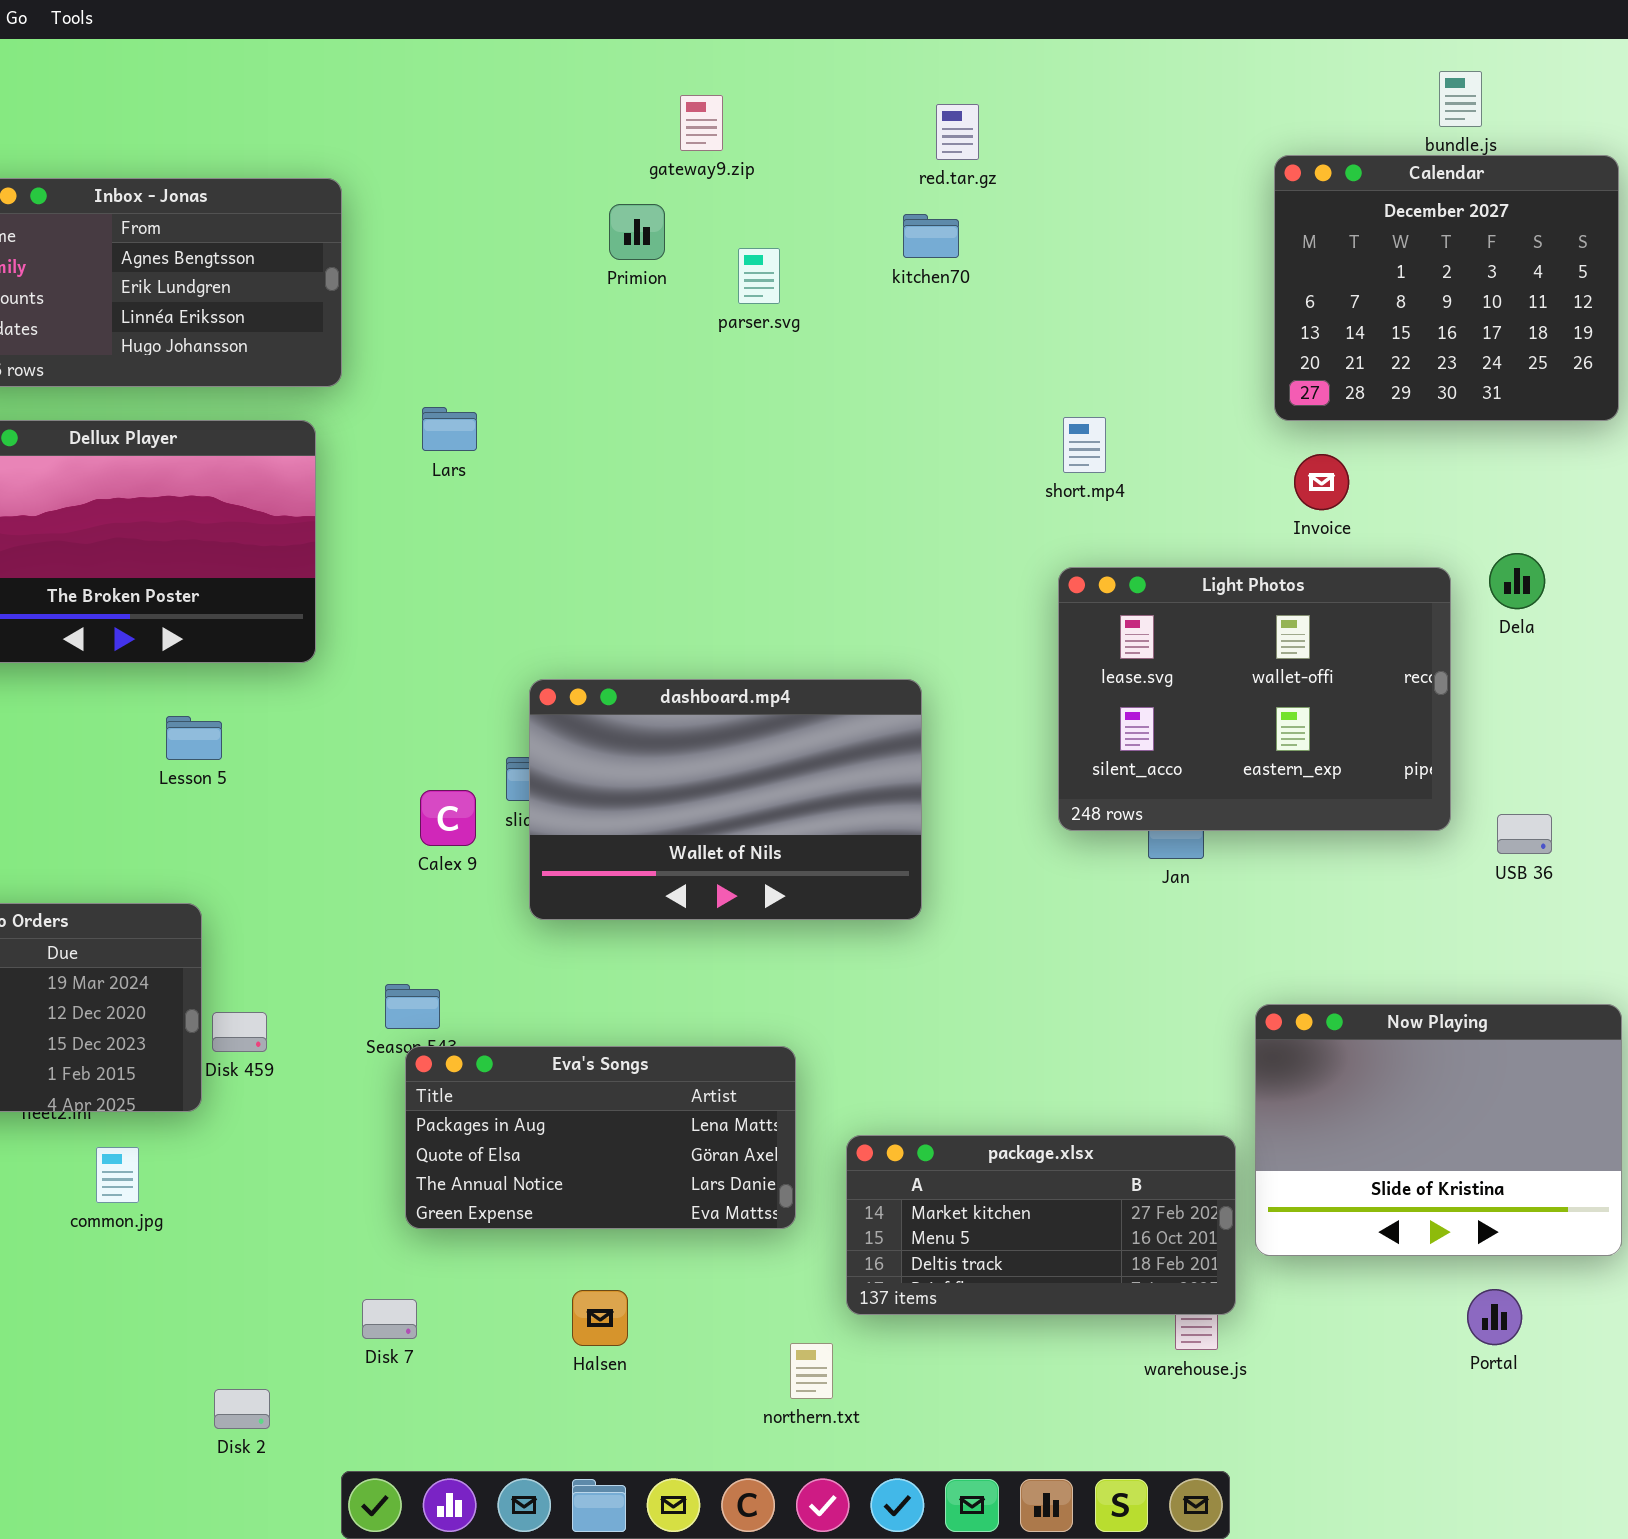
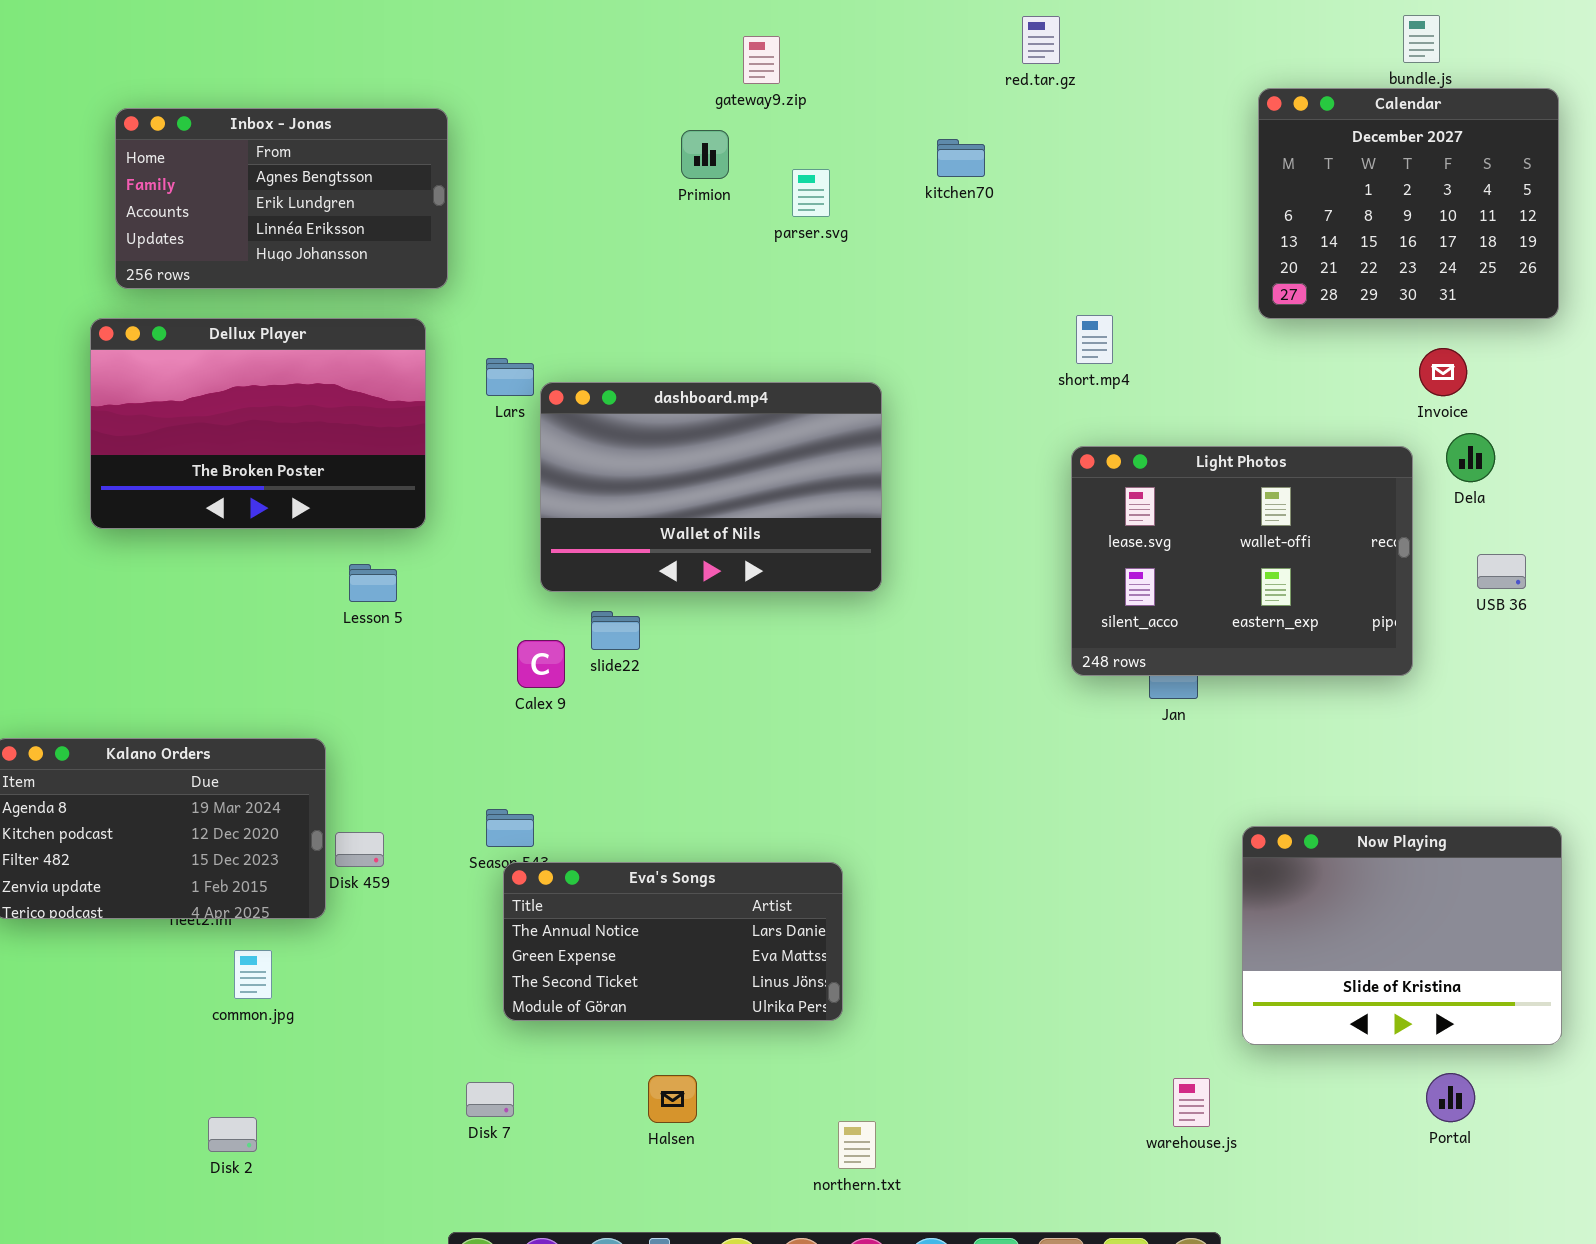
red.tar.gz: [936,104,979,160] -> [1022,16,1060,64], moved
Lars: [422,407,477,451] -> [486,358,534,396], moved
Invoice: [1294,454,1349,510] -> [1419,348,1467,396], moved
dashboard.mp4: [529,679,922,920] -> [540,382,882,592], moved
Lesson 5: [166,716,222,760] -> [349,564,397,602], moved
USB 36: [1497,814,1552,854] -> [1477,554,1526,589], moved
Eva's Songs: [405,1046,796,1229] -> [503,862,843,1021], scrolled down 2 rows
package.xlsx: [846,1135,1236,1315] -> none, closed
Disk 2: [214,1389,270,1429] -> [208,1117,257,1152], moved

